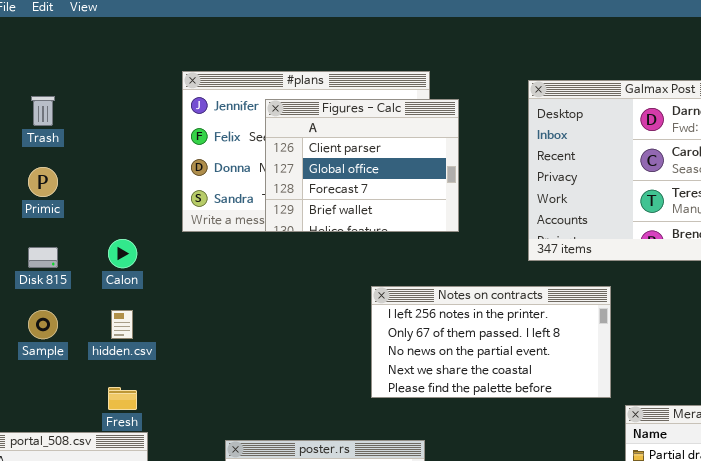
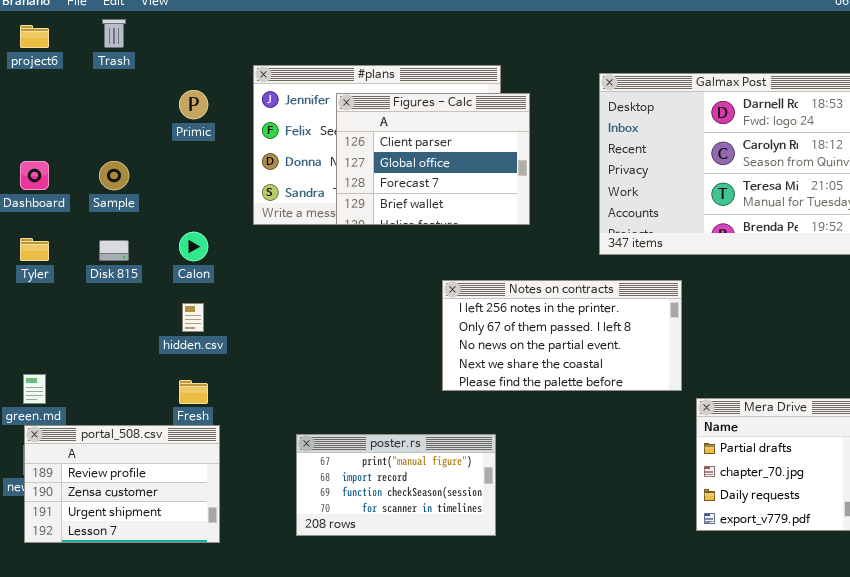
Trash: [31,96,55,126] -> [102,19,126,48], moved
Primic: [28,167,58,197] -> [179,90,208,119], moved
Sample: [28,310,58,339] -> [99,161,129,190], moved

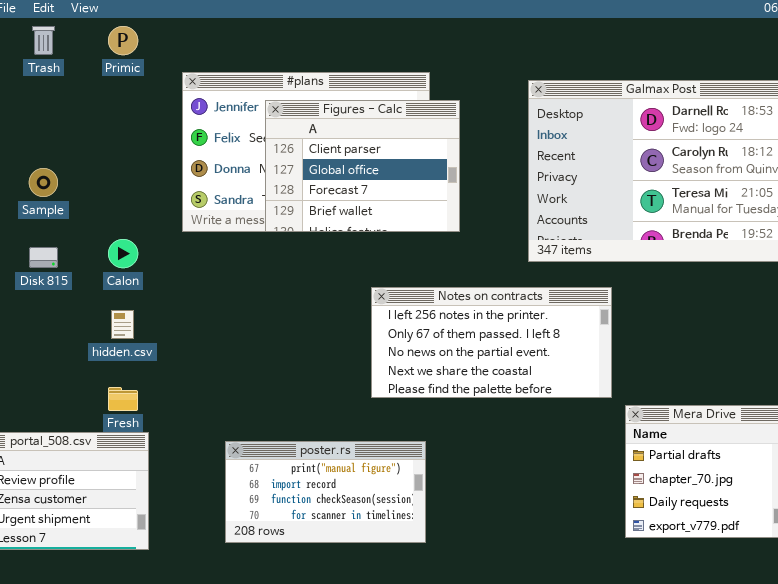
Primic: [179,90,208,119] -> [108,26,138,55], moved

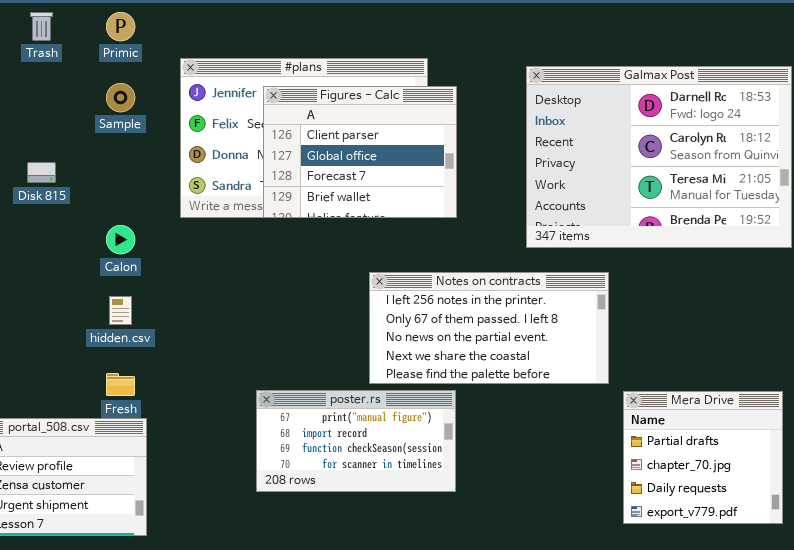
Sample: [29,168,58,197] -> [106,83,135,112], moved
Disk 815: [29,247,58,268] -> [27,162,56,183], moved
poster.rs: [225,441,426,543] -> [256,390,456,492], moved

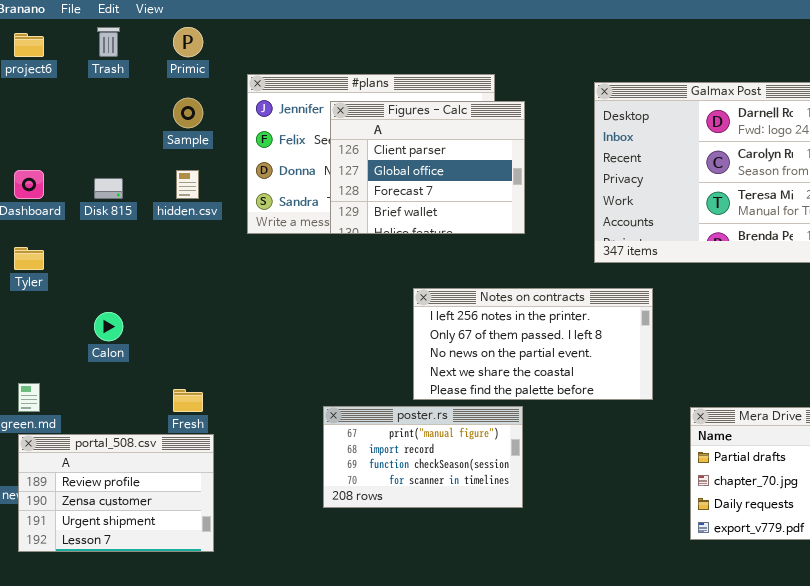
Calon: [106,225,135,254] -> [94,312,123,341], moved
Notes on contracts: [369,272,609,384] -> [413,288,653,400], moved
hidden.csv: [109,296,132,325] -> [176,170,199,199], moved

